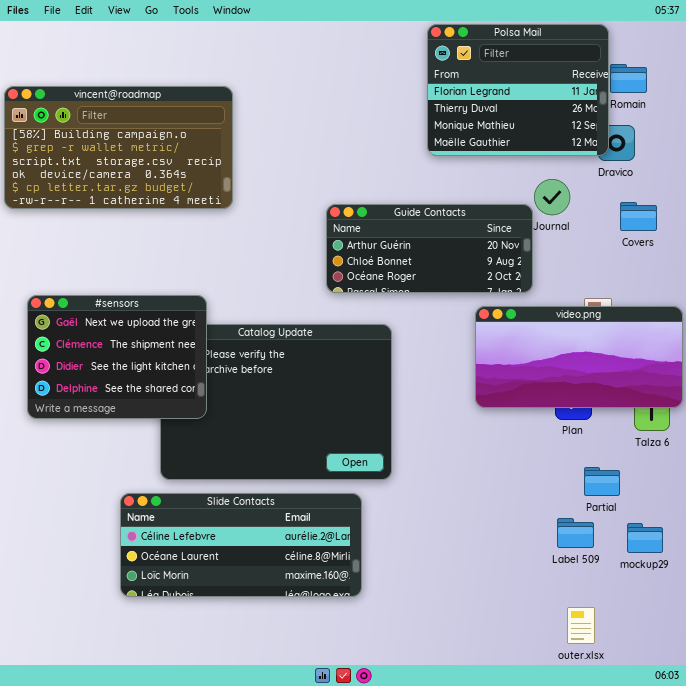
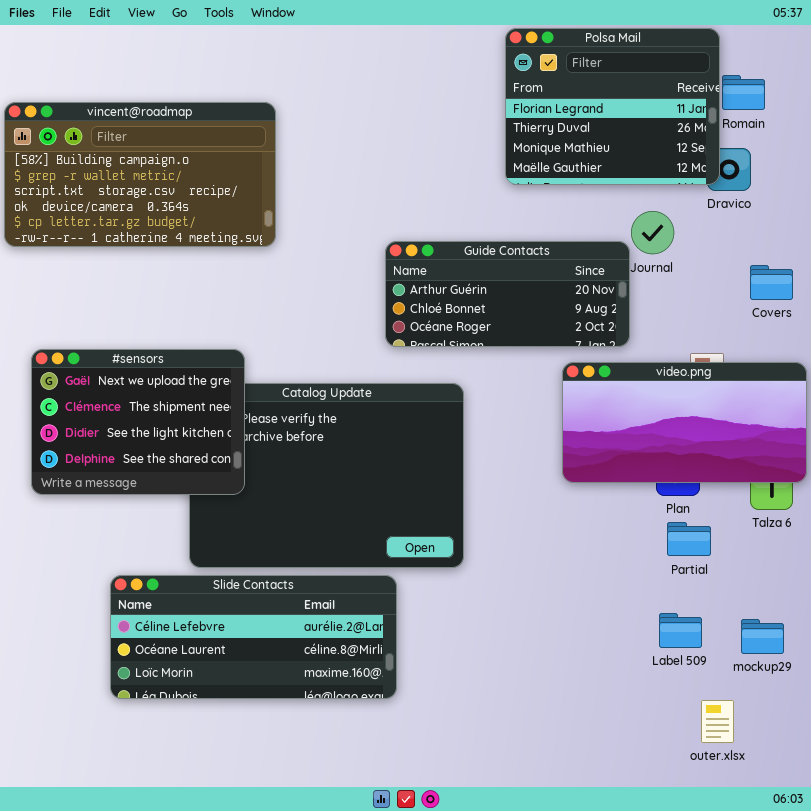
Covers: [620,202,657,231] -> [750,265,793,300], moved
Partial: [584,467,620,496] -> [667,522,711,556], moved
Slide Contacts: [120,493,362,597] -> [110,575,397,699], moved
outer.xlsx: [567,607,595,644] -> [701,700,734,743], moved

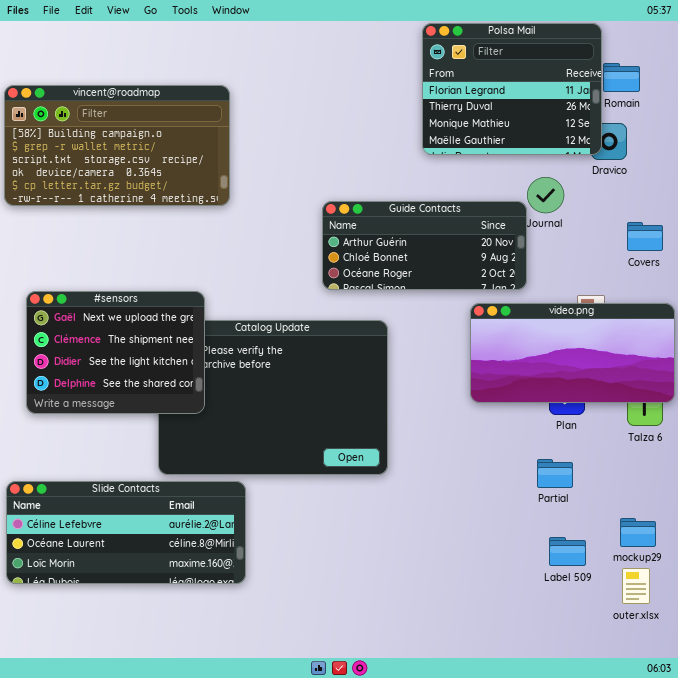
Partial: [667,522,711,556] -> [537,459,573,488], moved
Slide Contacts: [110,575,397,699] -> [6,481,246,584], moved
Label 509: [659,613,702,648] -> [549,537,586,566], moved
outer.xlsx: [701,700,734,743] -> [622,568,650,604], moved

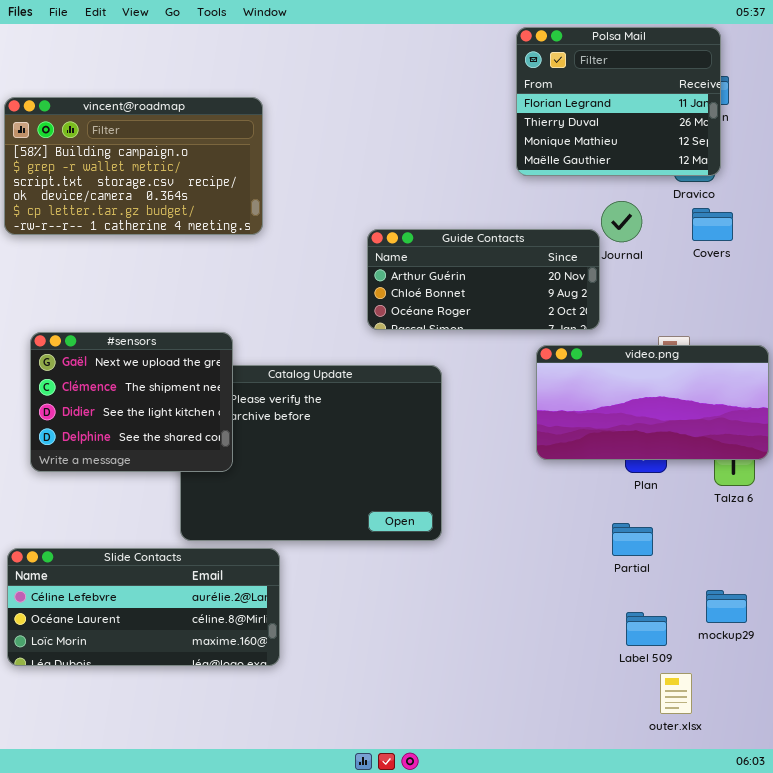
Polsa Mail: [422,23,602,155] -> [516,27,721,176], moved
Covers: [627,222,663,251] -> [692,208,733,241], moved
outer.xlsx: [622,568,650,604] -> [660,673,692,714], moved

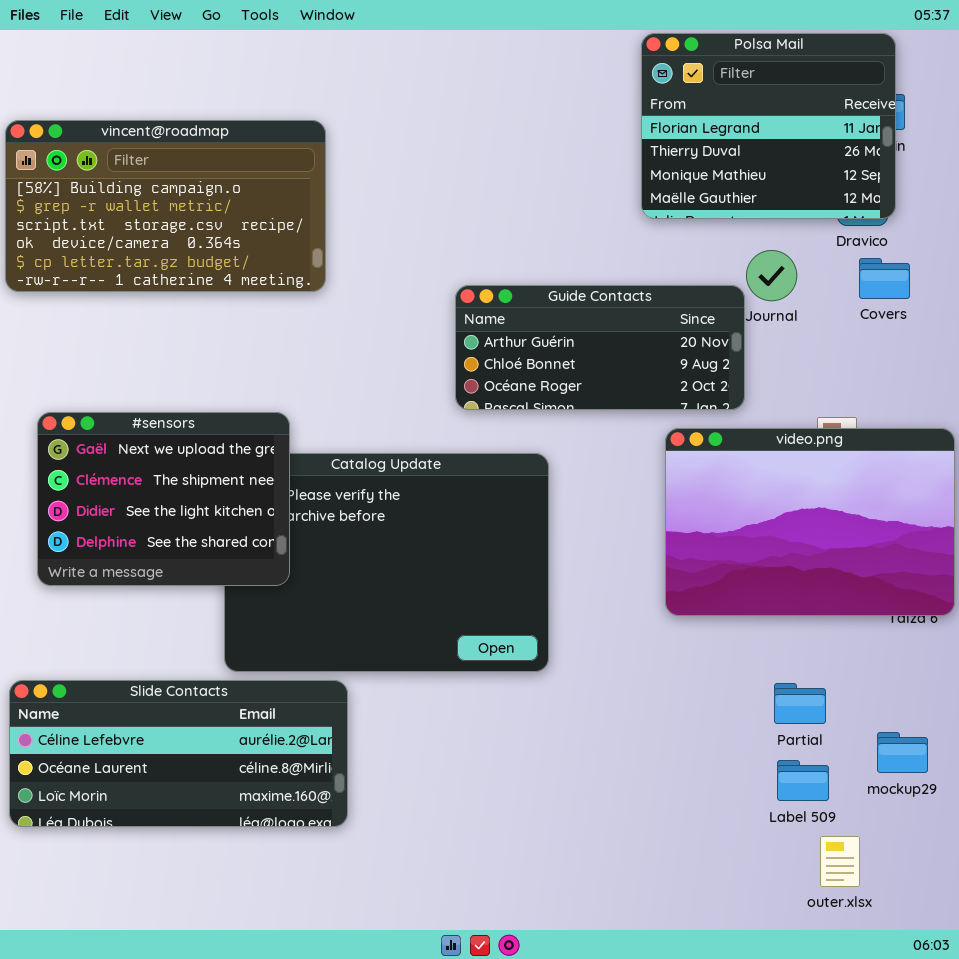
video.png: [536,345,769,460] -> [665,428,955,616], resized
Partial: [612,523,653,556] -> [774,683,826,724], moved

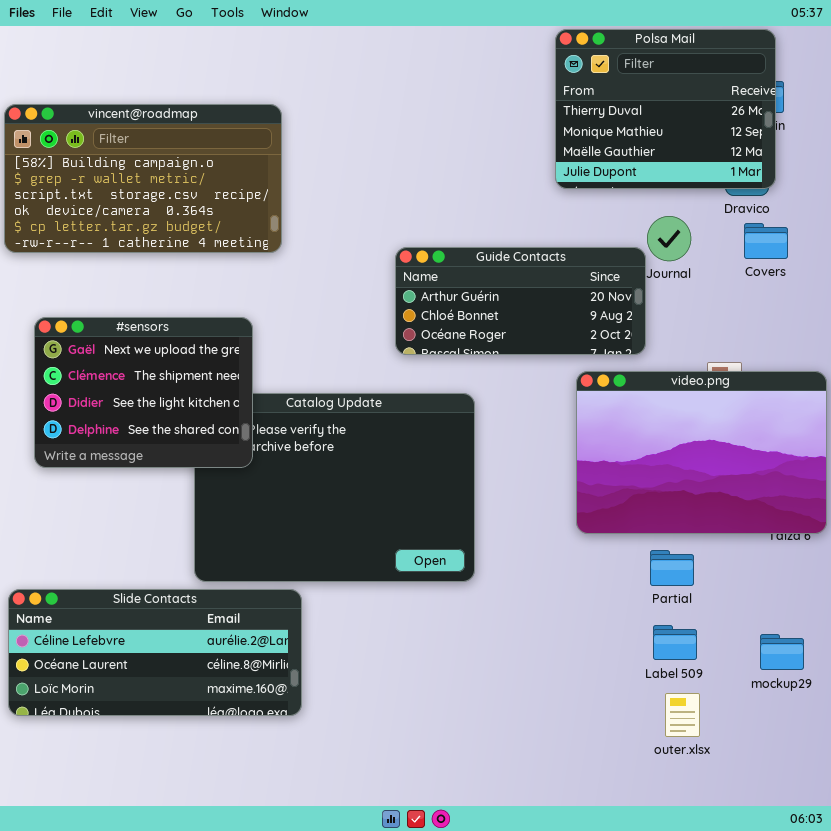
Polsa Mail: [641,33,896,219] -> [555,29,776,189], scrolled down 1 row
#sensors: [37,412,290,586] -> [34,317,253,468], moved
Partial: [774,683,826,724] -> [650,550,694,586], moved
Label 509: [777,760,829,801] -> [653,625,697,660], moved
outer.xlsx: [820,836,860,887] -> [665,693,700,737], moved

